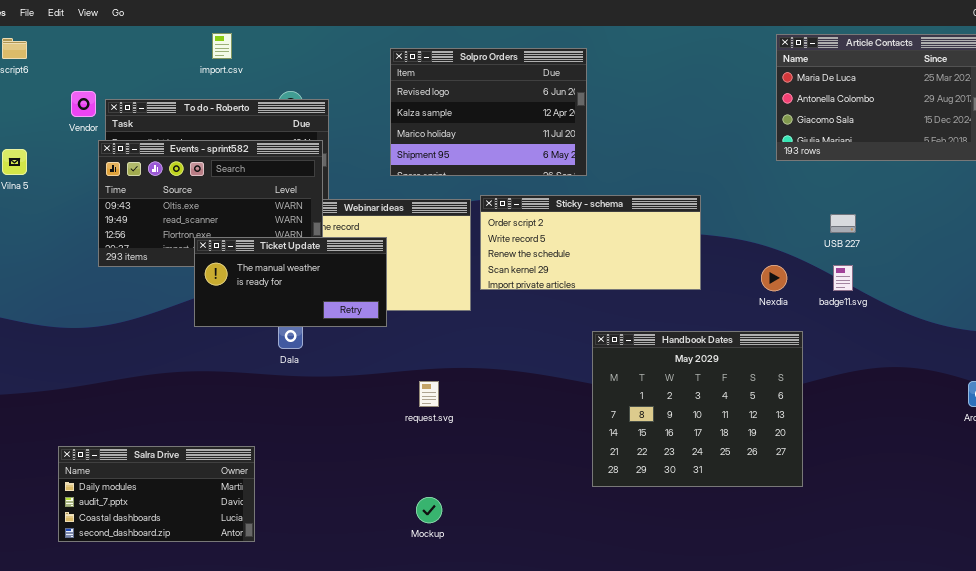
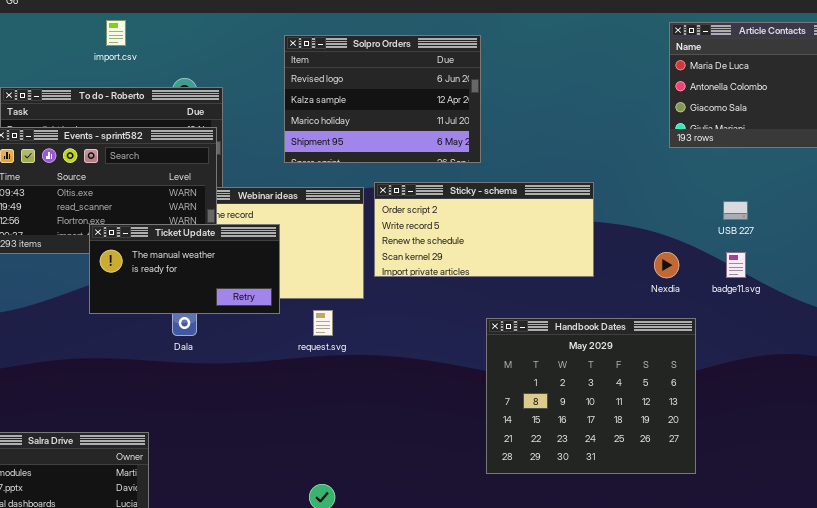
request.svg: [419,381,439,407] -> [313,310,333,336], moved

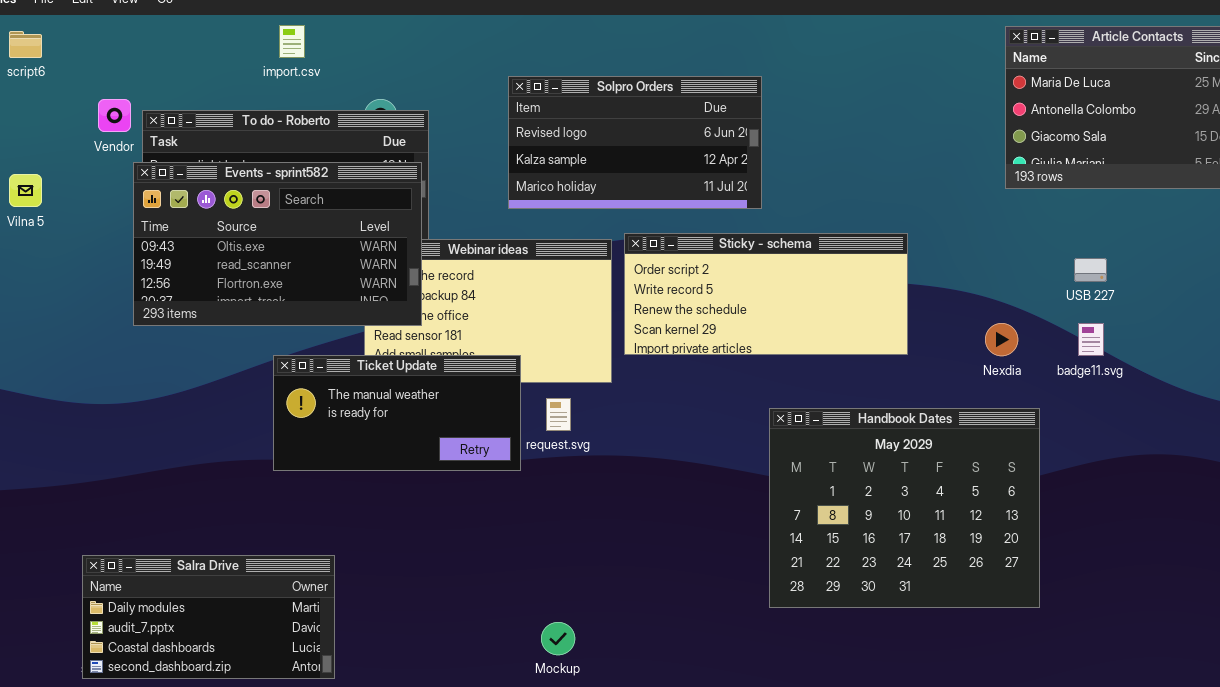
Solpro Orders: [284,35,481,163] -> [508,76,762,209], resized
Ticket Update: [89,224,280,314] -> [273,355,521,471], moved

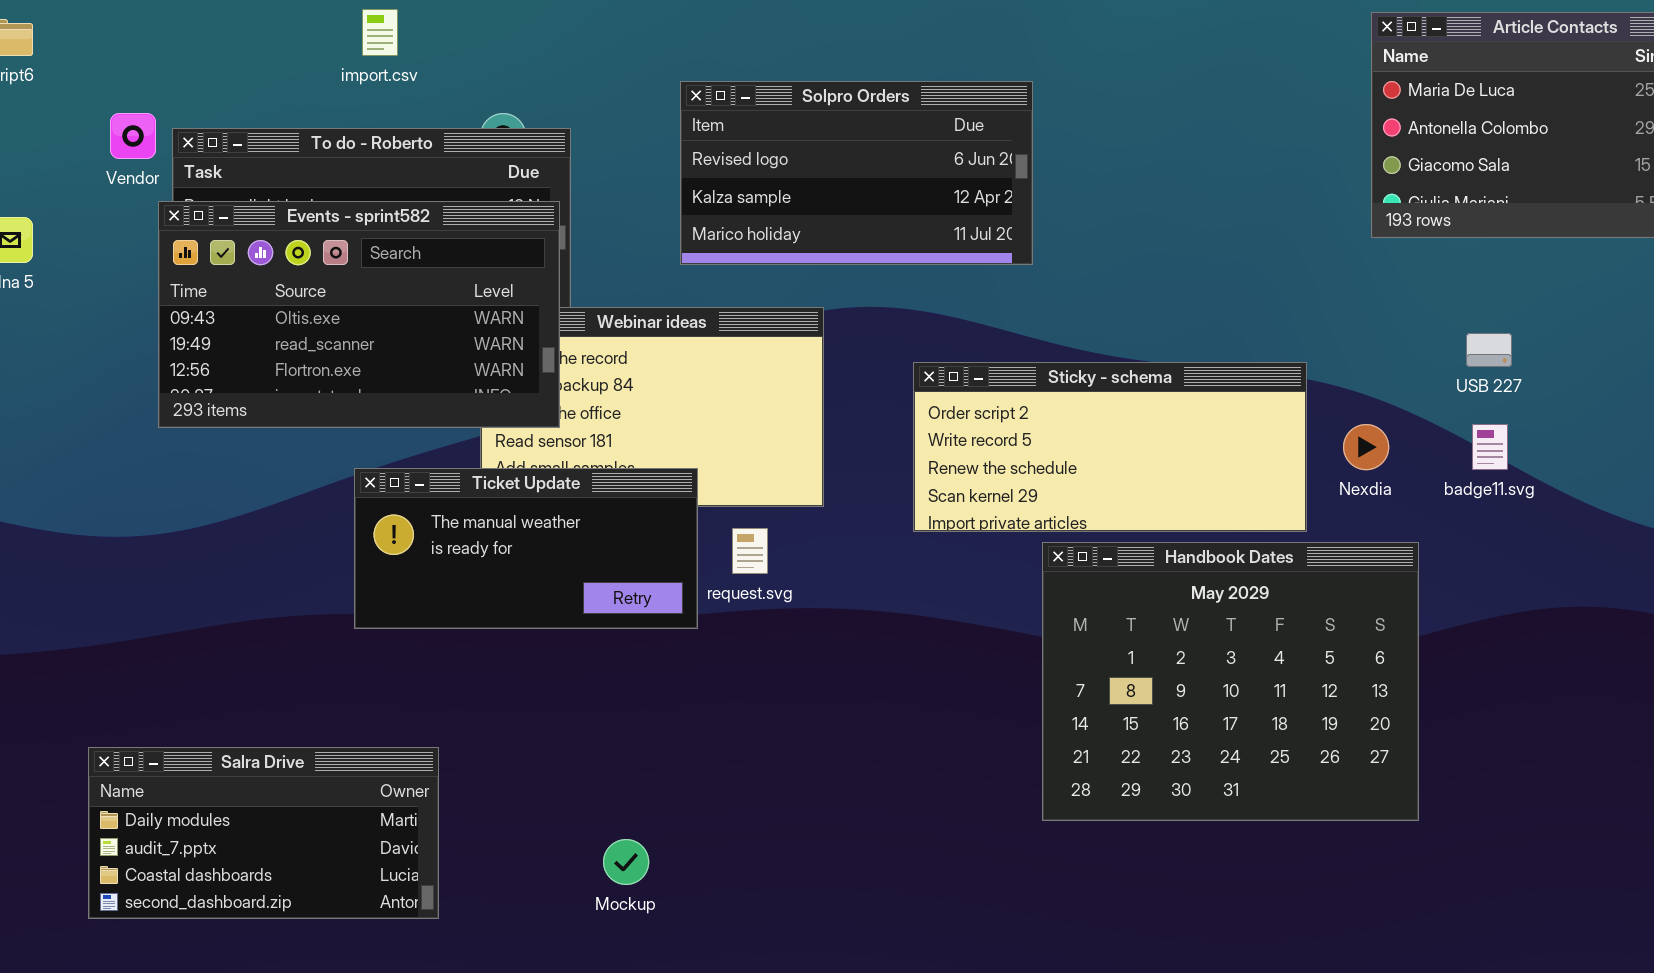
Sticky - schema: [624,233,908,355] -> [913,362,1307,532], moved
Mockup: [541,622,575,655] -> [603,839,649,885], moved

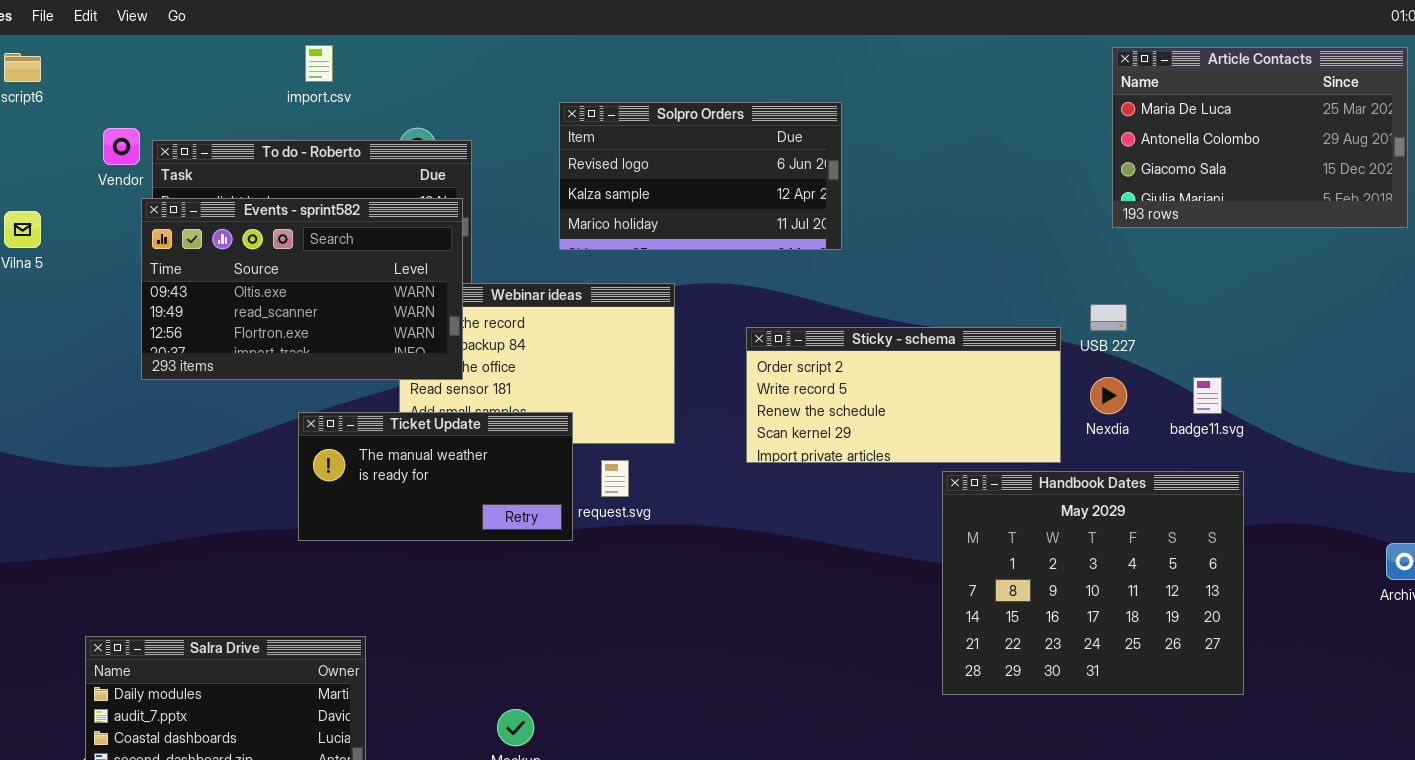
USB 227: [1466,333,1512,367] -> [1090,304,1127,331], moved
Handbook Dates: [1042,542,1419,821] -> [942,471,1244,695], moved

